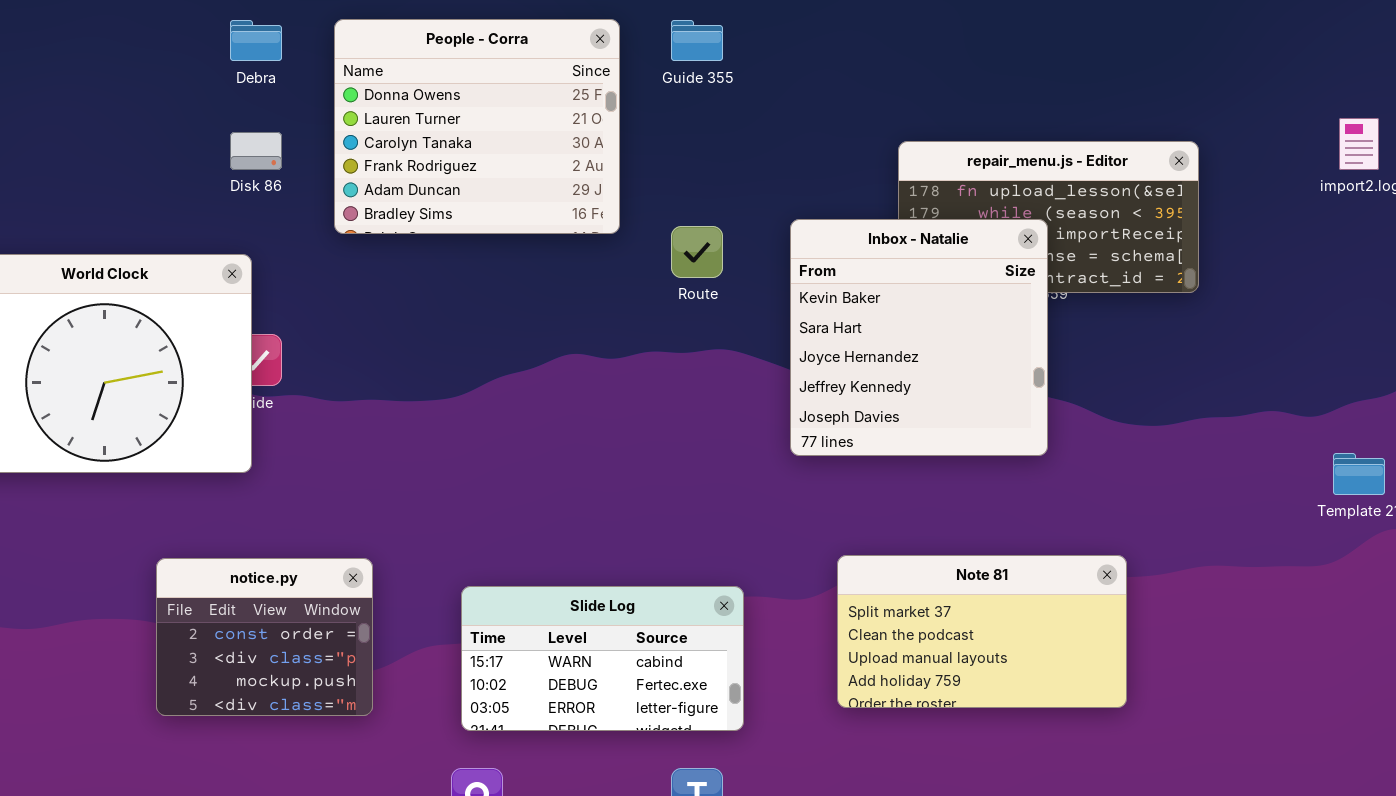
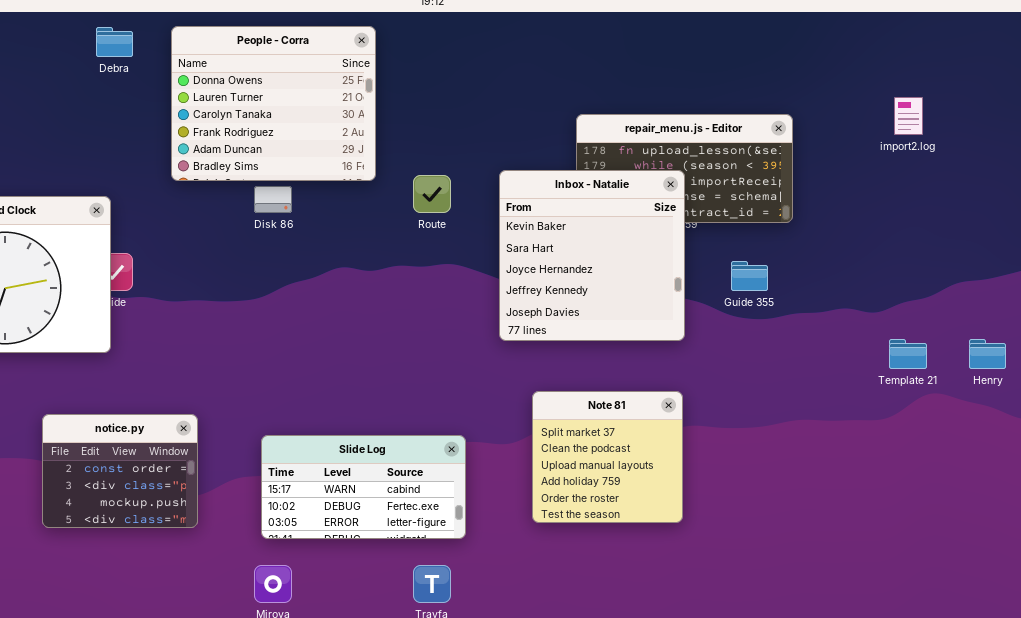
Guide 355: [671,20,723,61] -> [731,261,768,291], moved
Disk 86: [230,132,282,170] -> [254,186,292,213], moved
Note 81: [837,555,1127,708] -> [532,391,683,523], resized

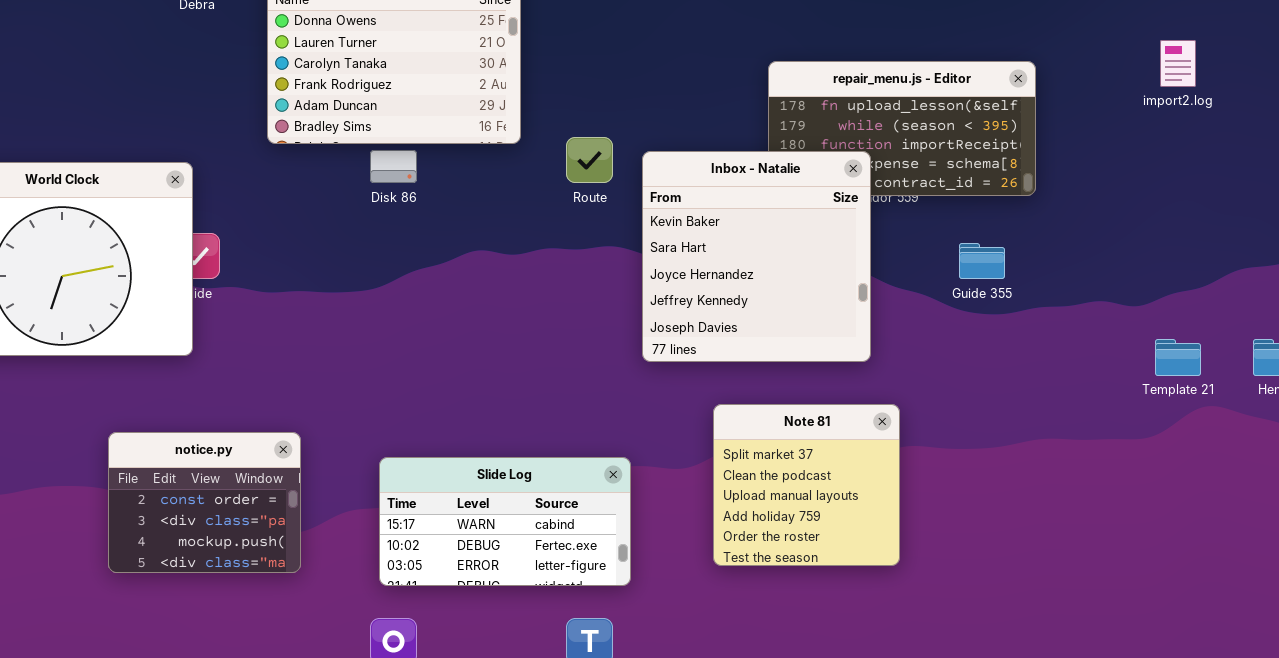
Inbox - Natalie: [499,170,685,341] -> [642,151,871,362], moved

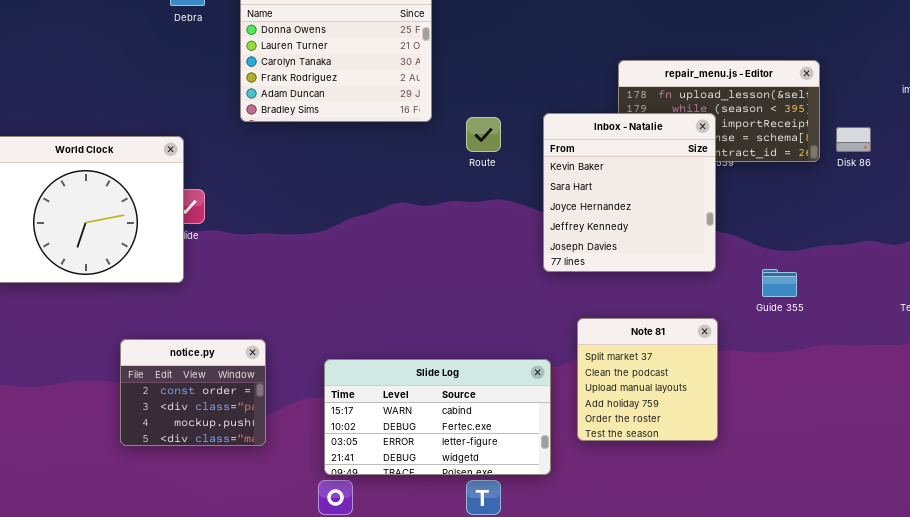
Disk 86: [370,150,417,183] -> [836,127,871,152], moved
Inbox - Natalie: [642,151,871,362] -> [543,113,716,272], moved
Guide 355: [959,243,1005,279] -> [762,269,797,297], moved
Slide Log: [379,457,631,586] -> [324,359,551,475], resized

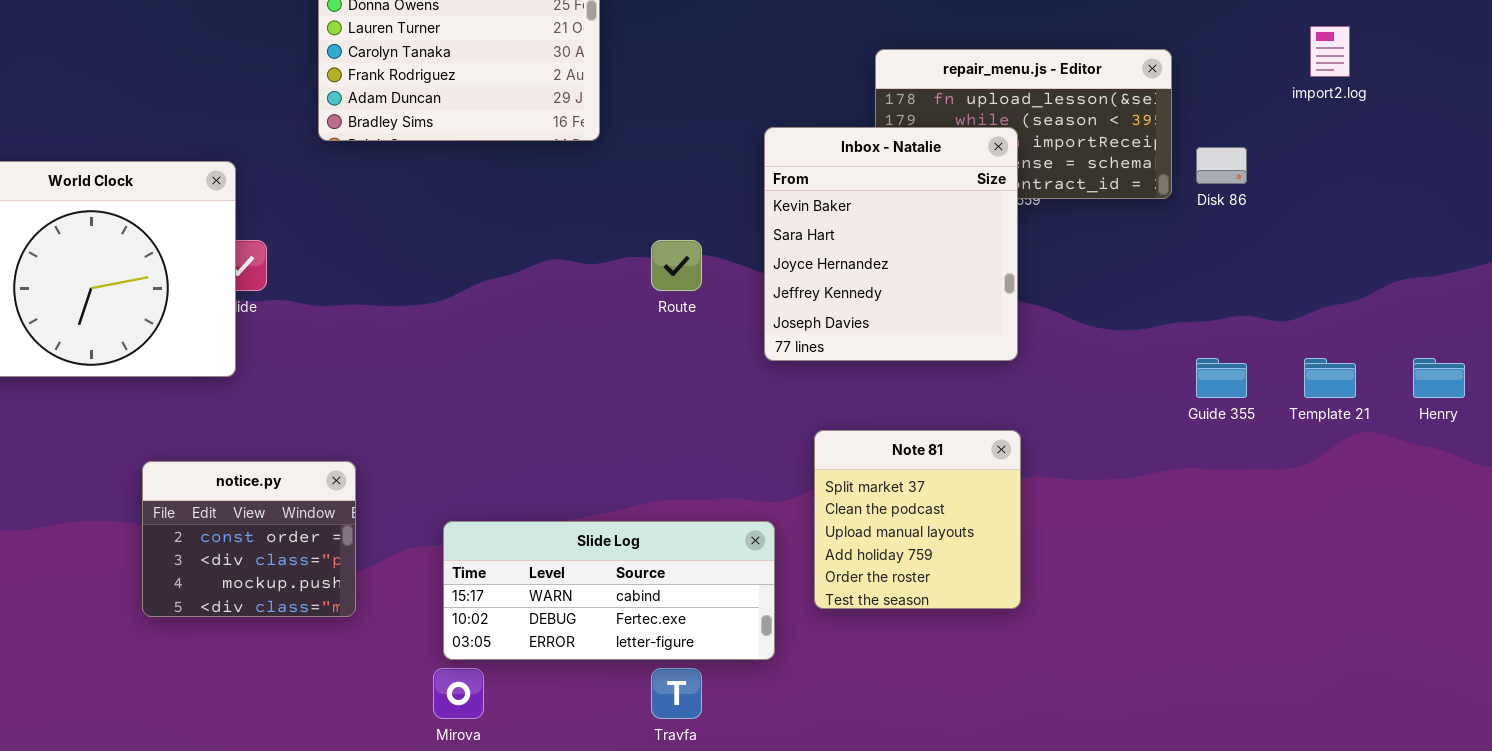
Route: [466,117,501,152] -> [651,240,702,291], moved
Guide 355: [762,269,797,297] -> [1196,358,1247,398], moved
Slide Log: [324,359,551,475] -> [443,521,775,660], resized

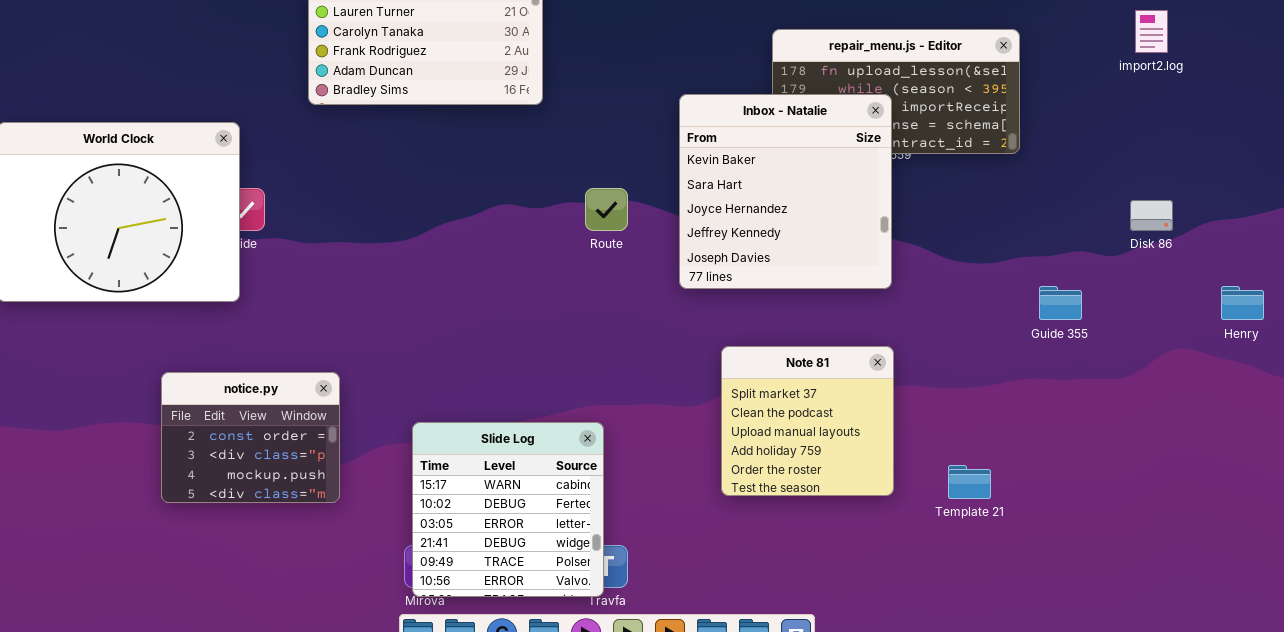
Disk 86: [1196,147,1247,184] -> [1130,200,1173,231], moved
Template 21: [1304,358,1356,398] -> [948,465,991,499], moved
Slide Log: [443,521,775,660] -> [412,422,604,597], resized

